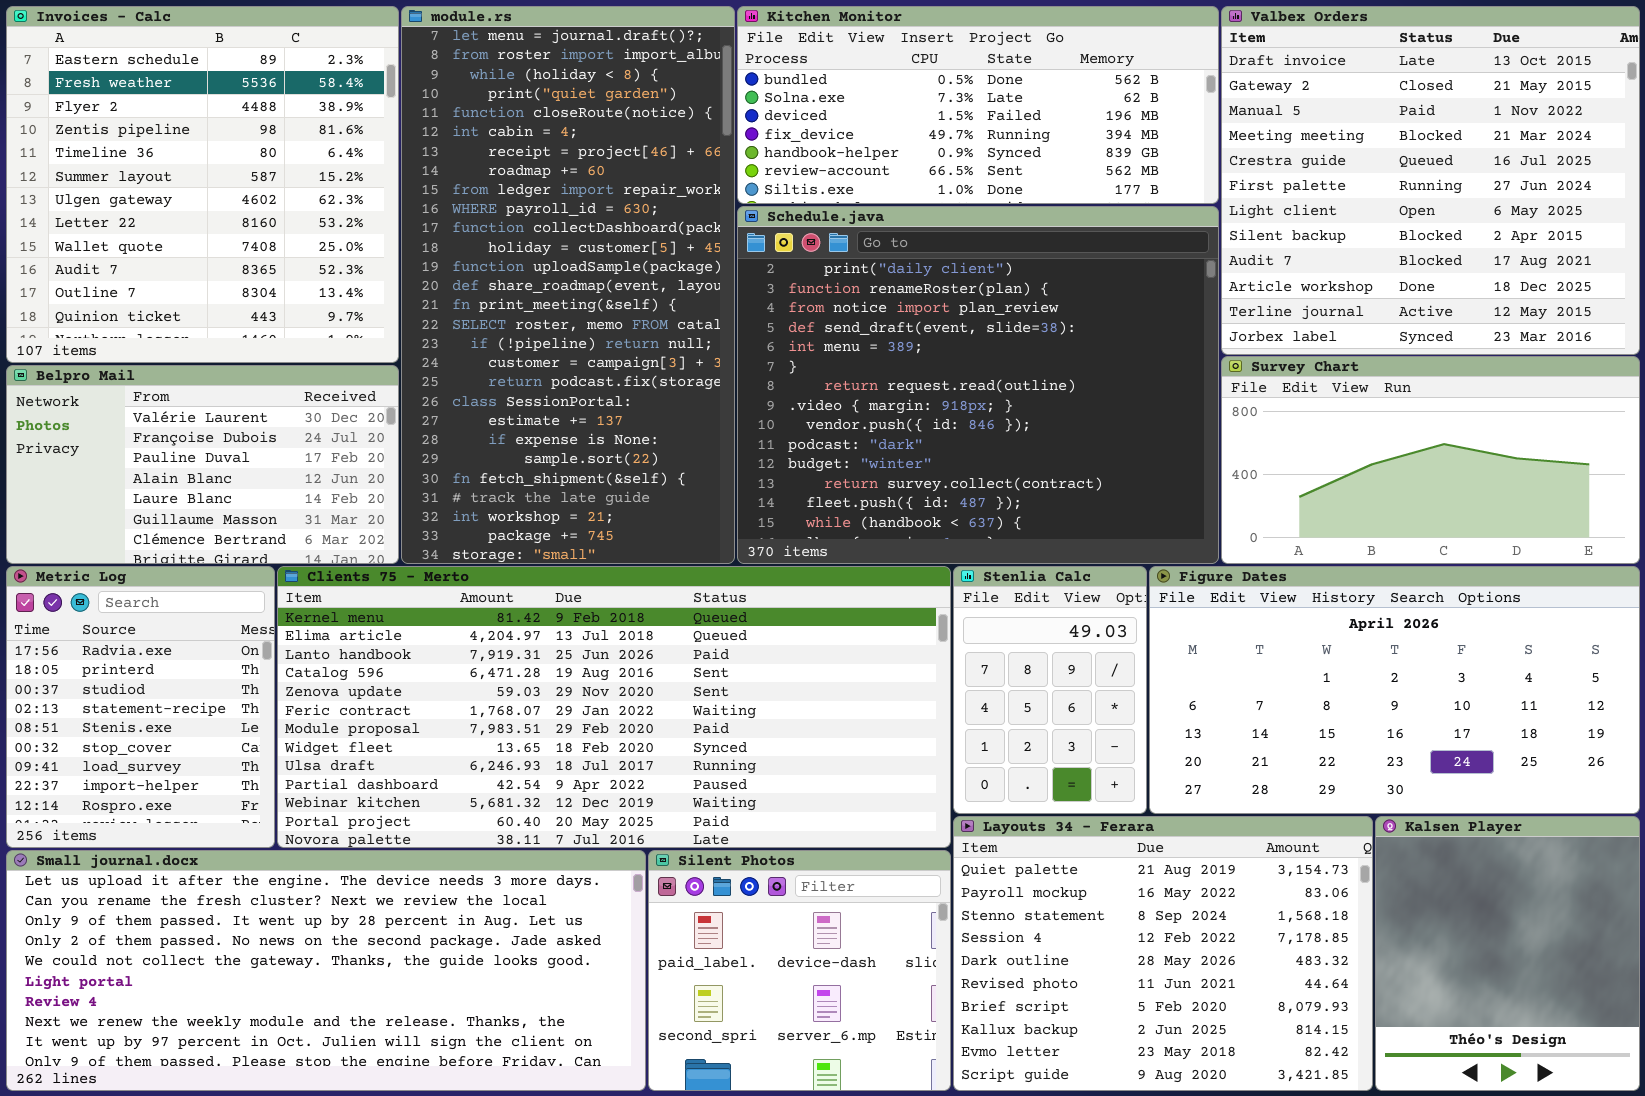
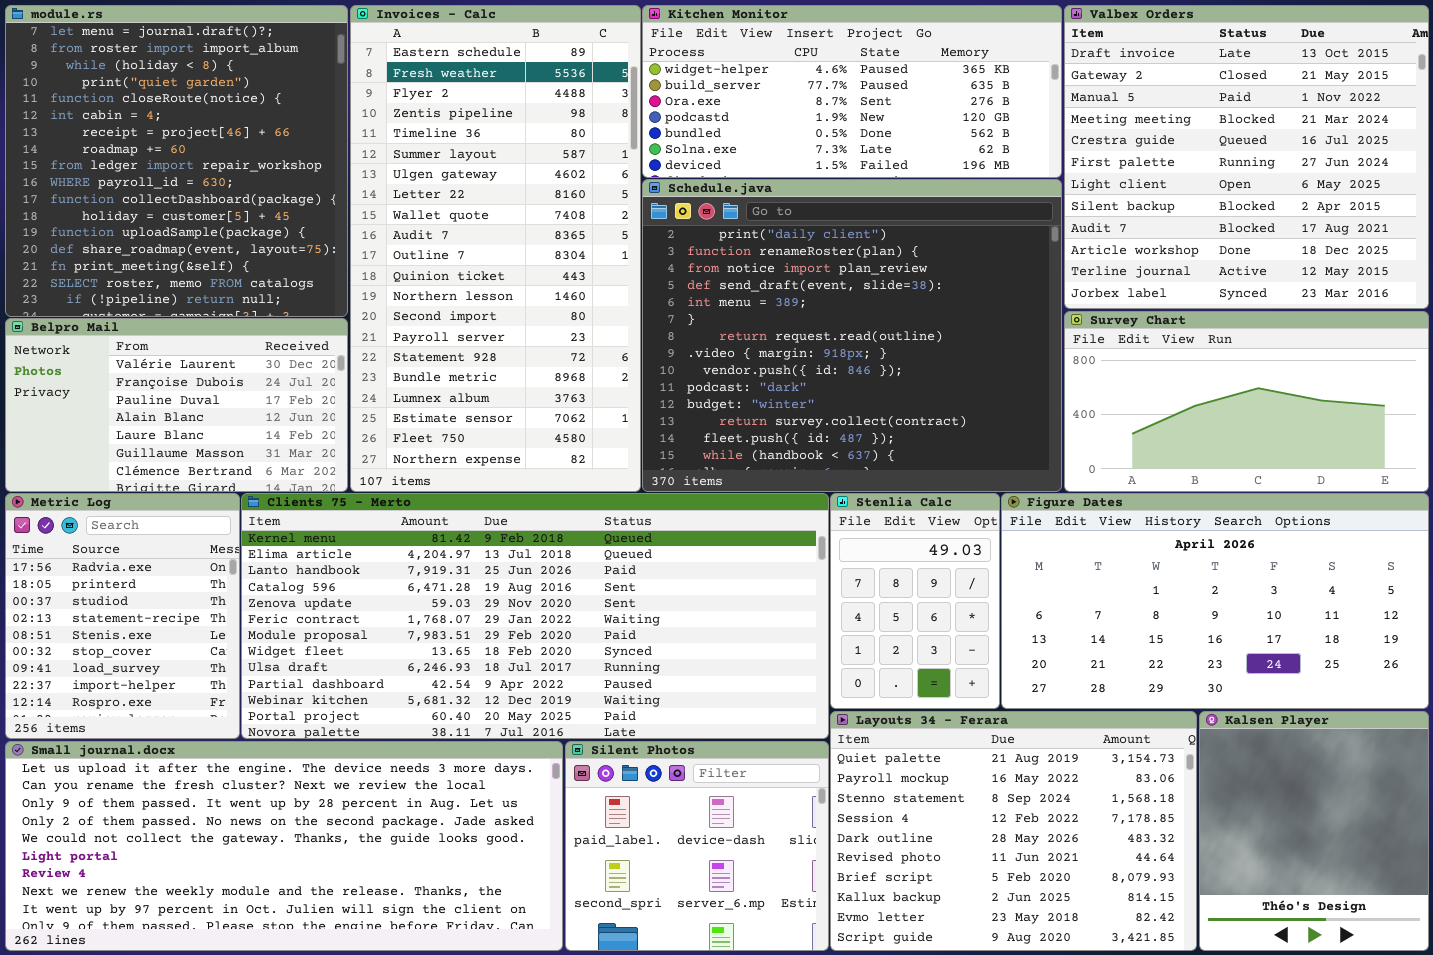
Invoices - Calc: [6,6,399,363] -> [350,5,641,492], moved, resized
module.rs: [401,6,735,564] -> [5,5,348,317], moved, resized
Kitchen Monitor: [737,6,1219,204] -> [642,5,1062,178], scrolled up 4 rows

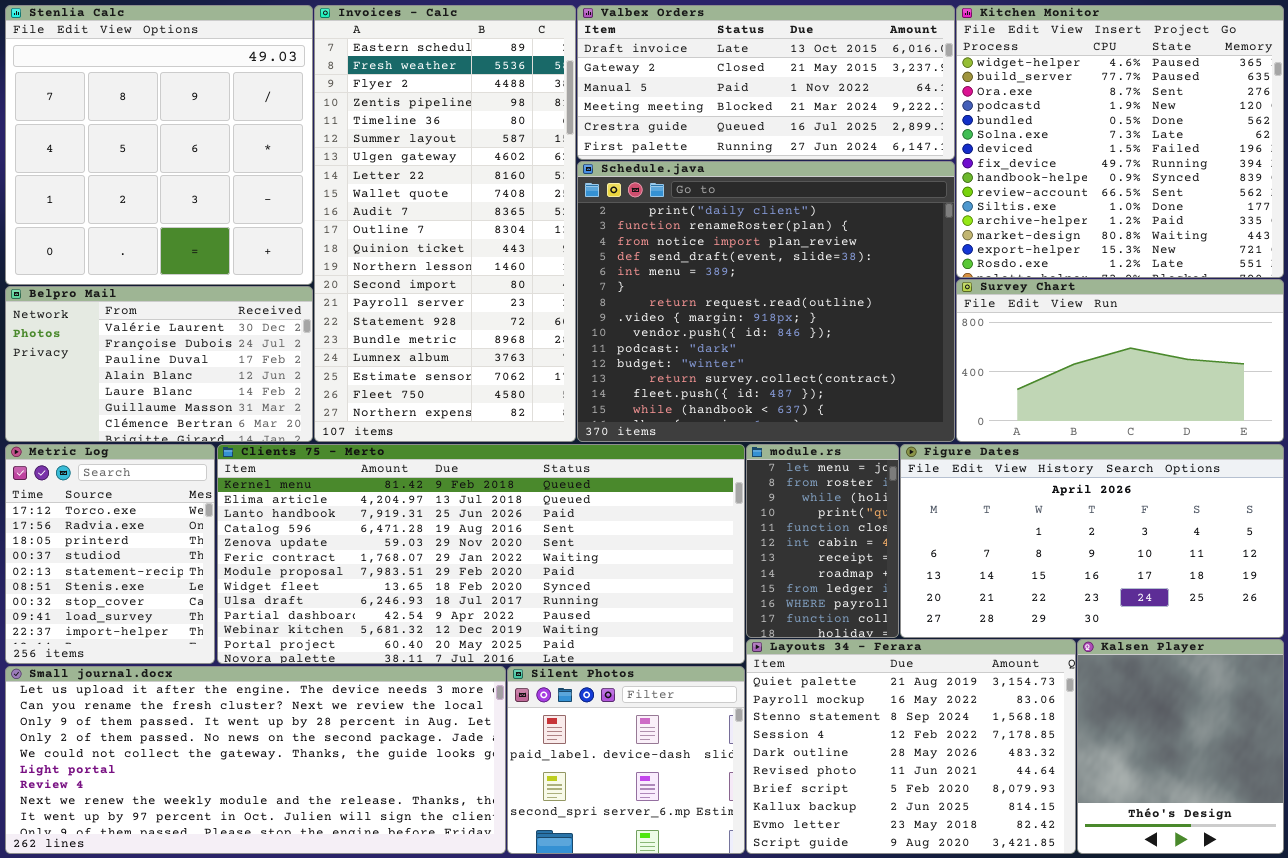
module.rs: [5,5,348,317] -> [746,444,899,638], moved, resized
Kitchen Monitor: [642,5,1062,178] -> [956,5,1284,278], moved, resized
Valbex Orders: [1064,5,1429,309] -> [577,5,955,160], moved, resized
Metric Log: [5,493,240,739] -> [5,444,215,664], scrolled up 1 row
Stenlia Calc: [830,493,1000,709] -> [5,5,313,285], moved, resized

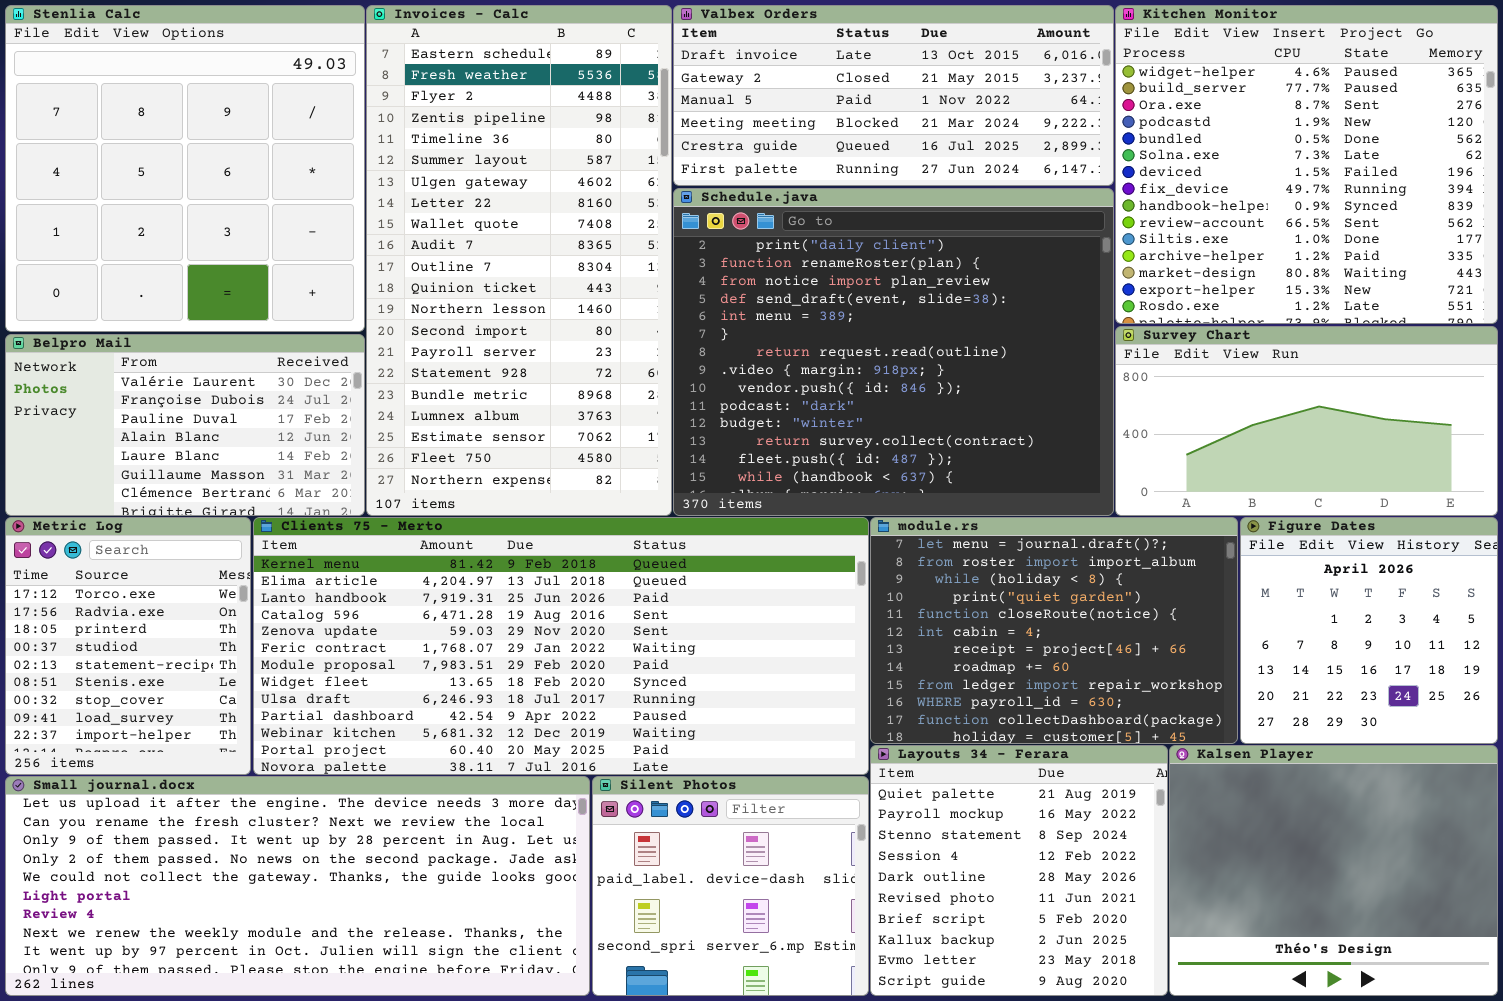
module.rs: [746,444,899,638] -> [870,517,1238,744], resized
Figure Dates: [900,444,1284,638] -> [1240,517,1498,744], resized
Layouts 34 - Ferara: [746,639,1076,854] -> [870,745,1168,996], resized
Kalsen Player: [1077,639,1284,854] -> [1169,745,1498,996], resized

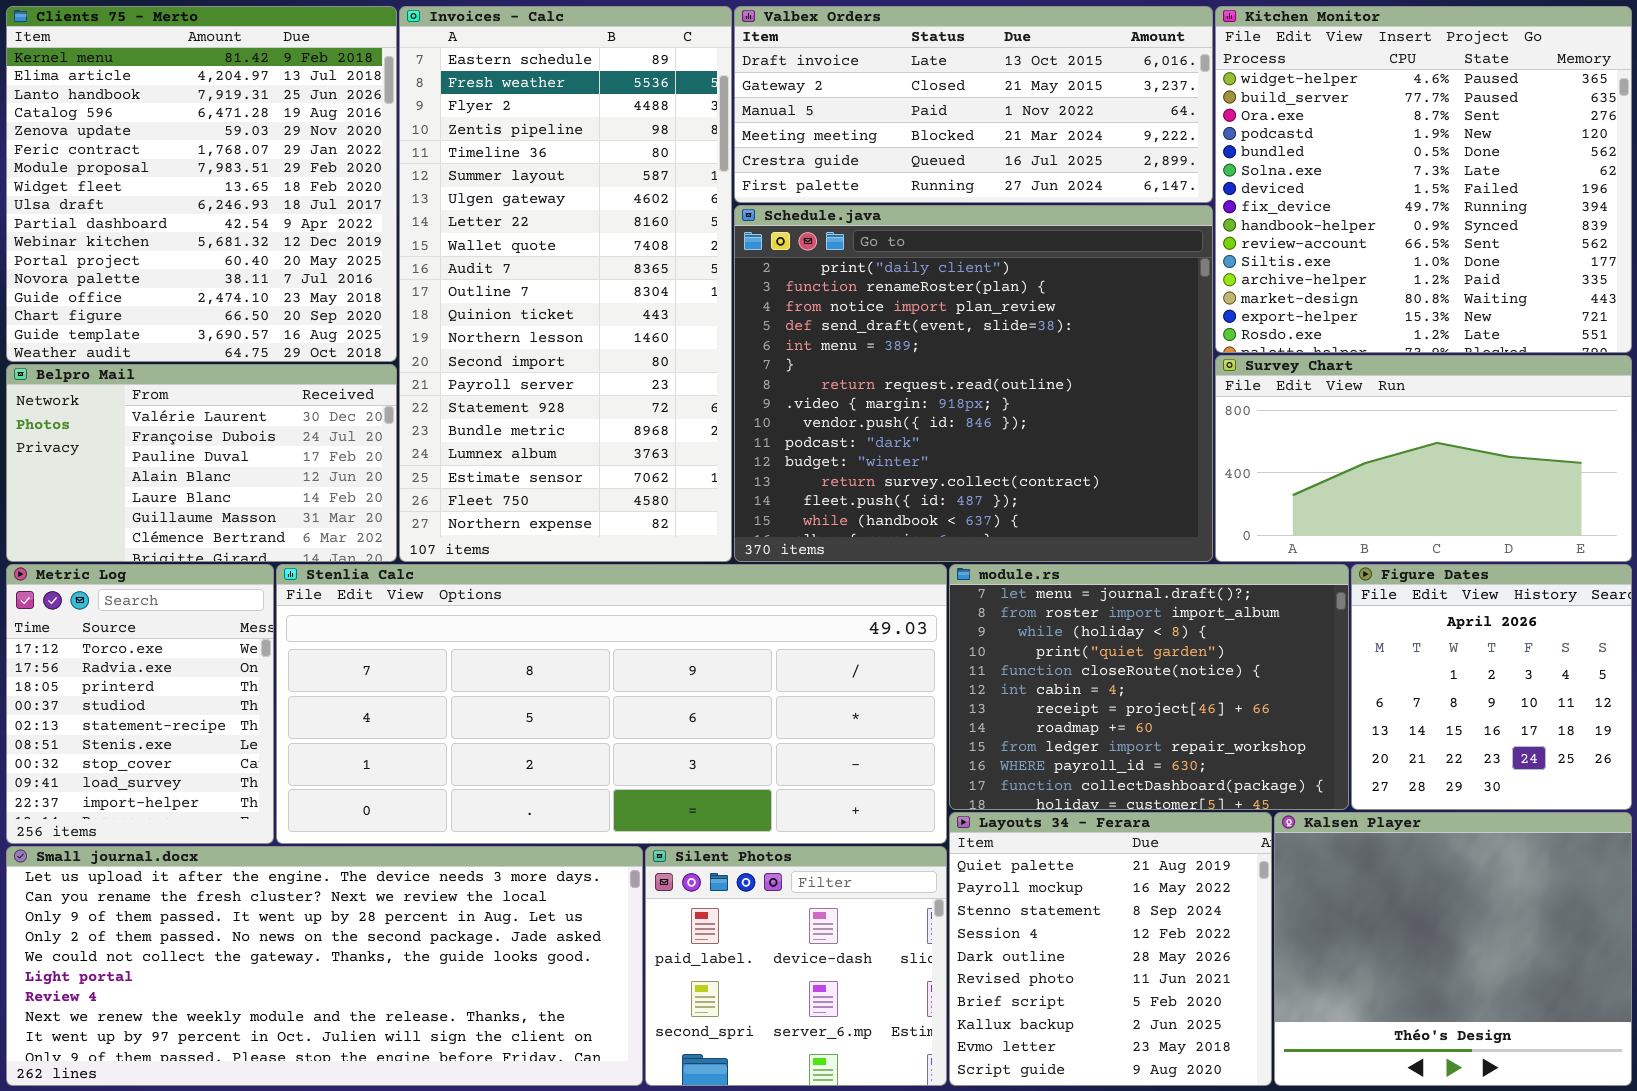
Stenlia Calc: [5,5,365,332] -> [276,564,947,844], moved, resized
Clients 75 - Merto: [253,517,869,775] -> [6,6,397,362], moved, resized

